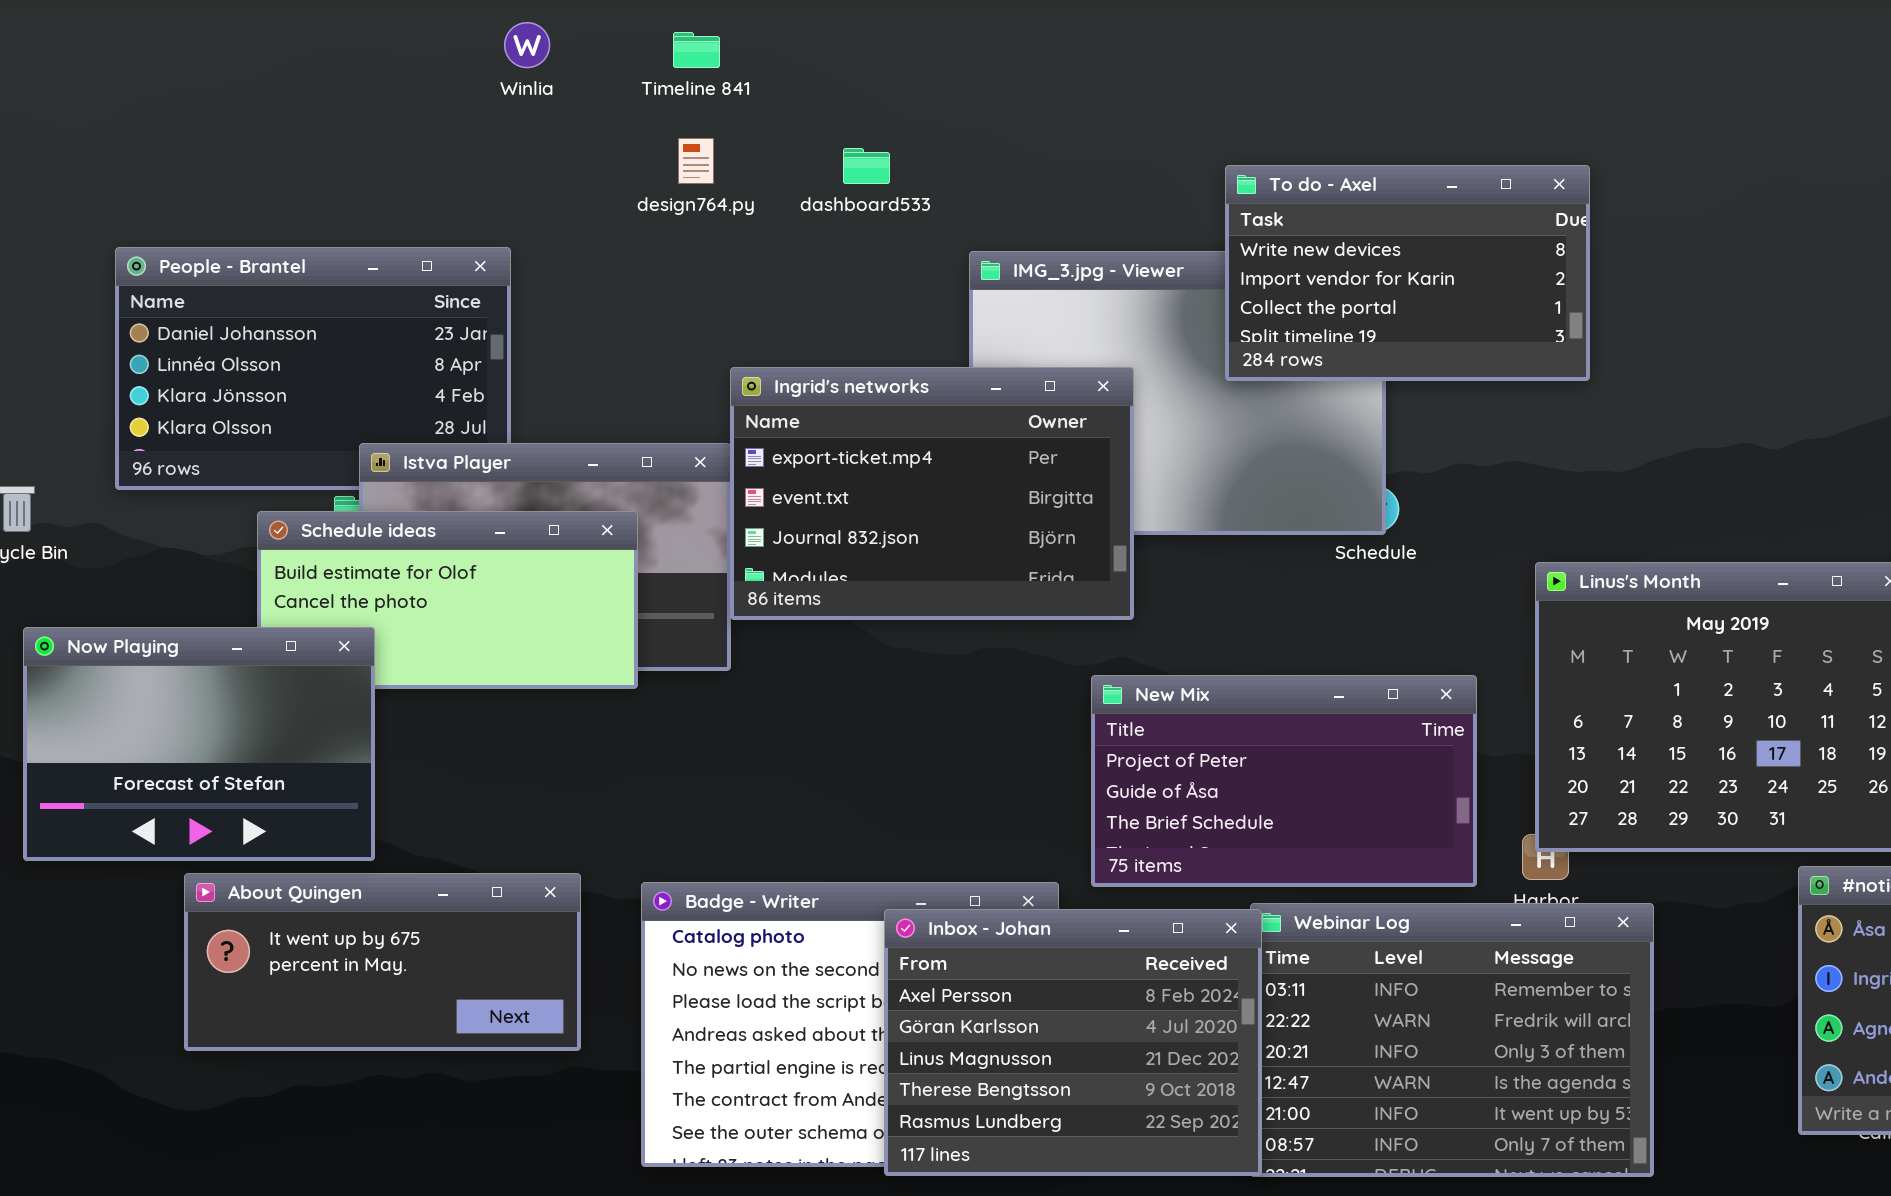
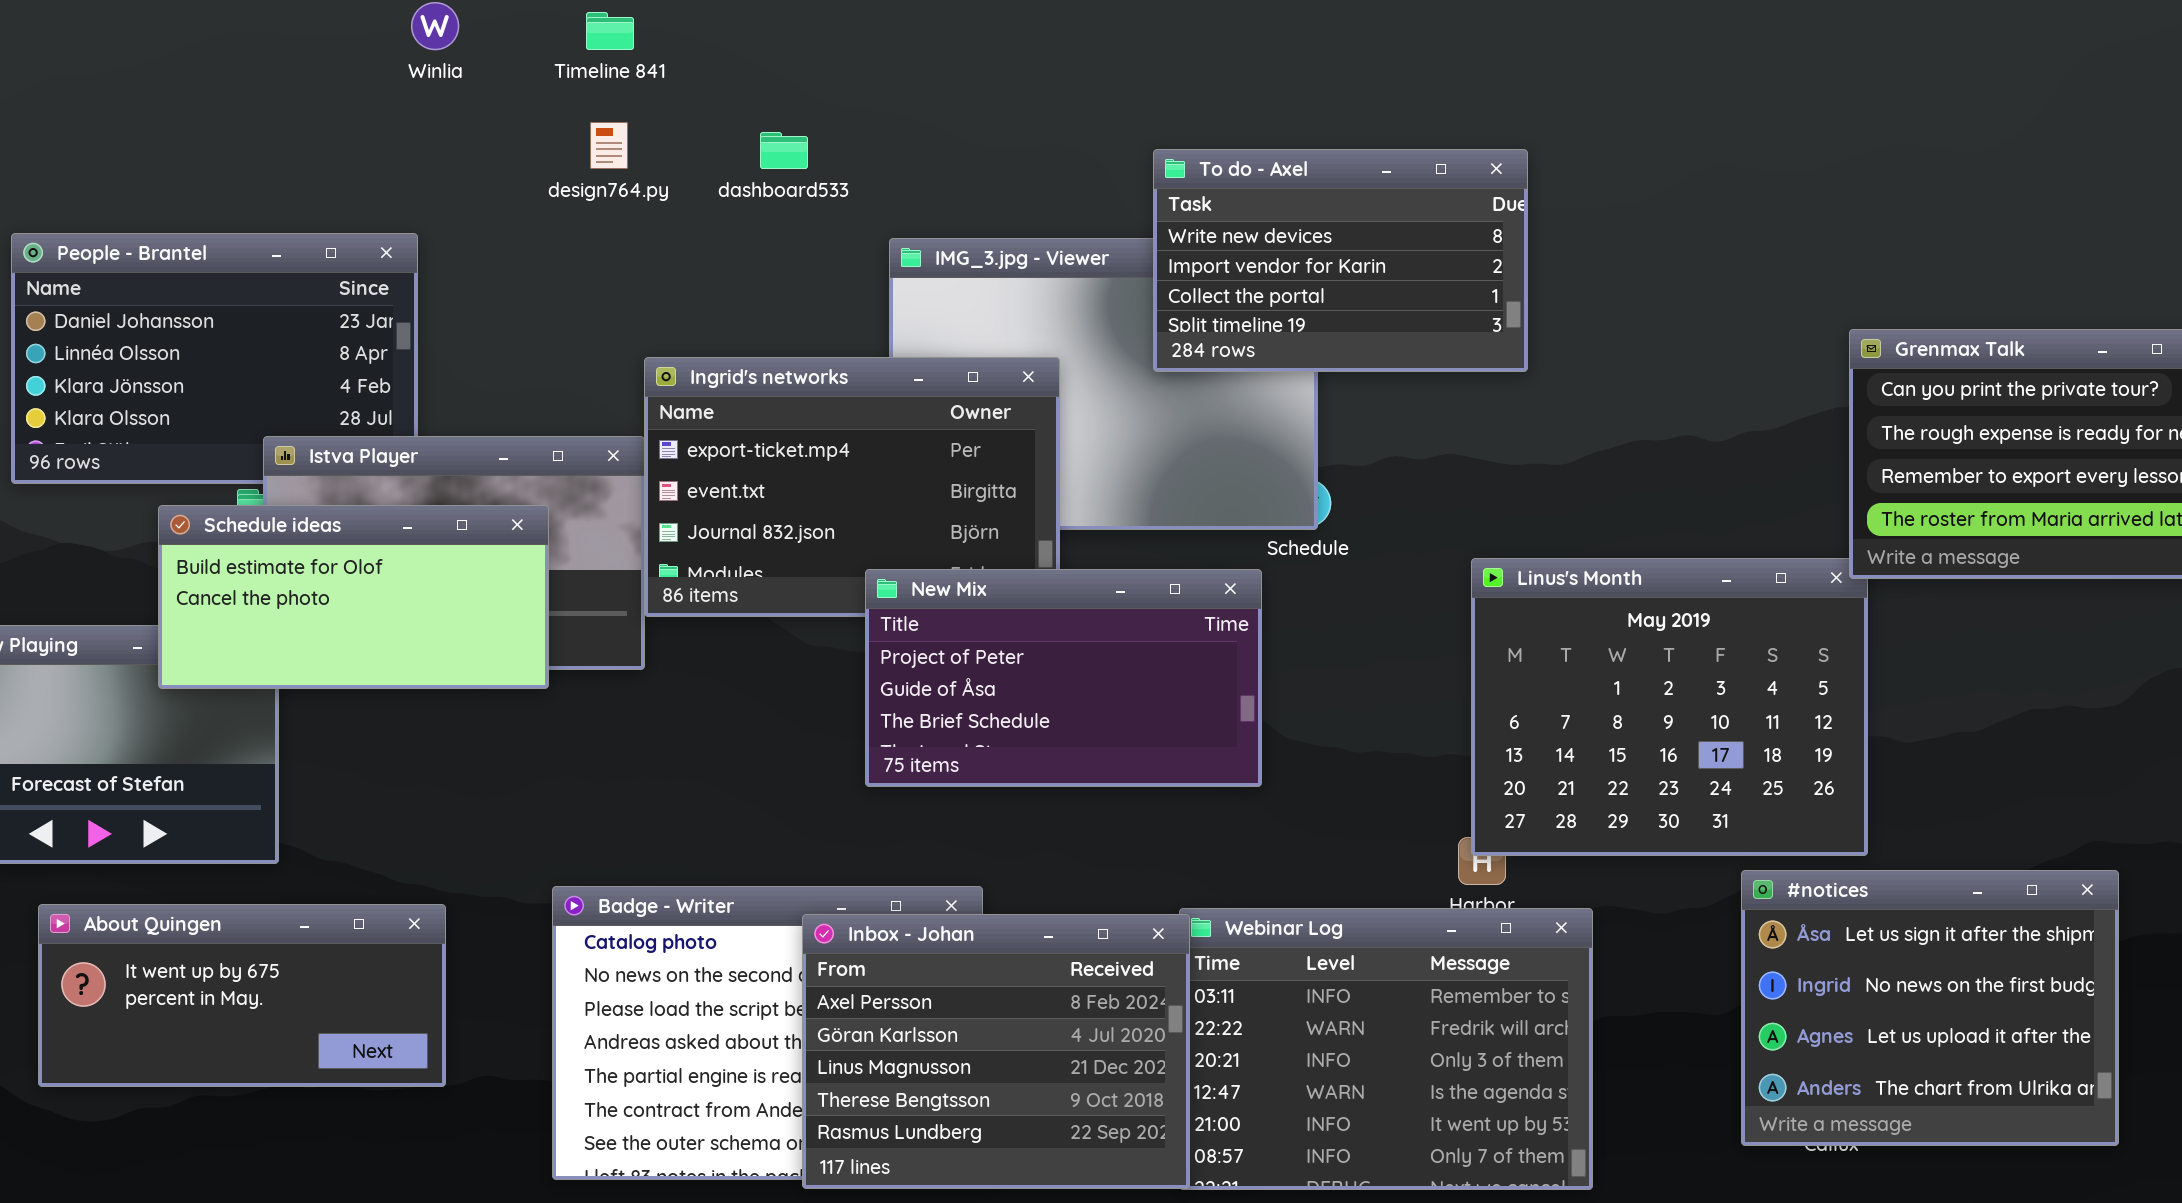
Schedule ideas: [257,511,638,689] -> [158,505,549,689], raised
New Mix: [1091,675,1477,887] -> [865,569,1262,787], moved
About Quingen: [184,873,581,1051] -> [38,904,446,1087], moved

